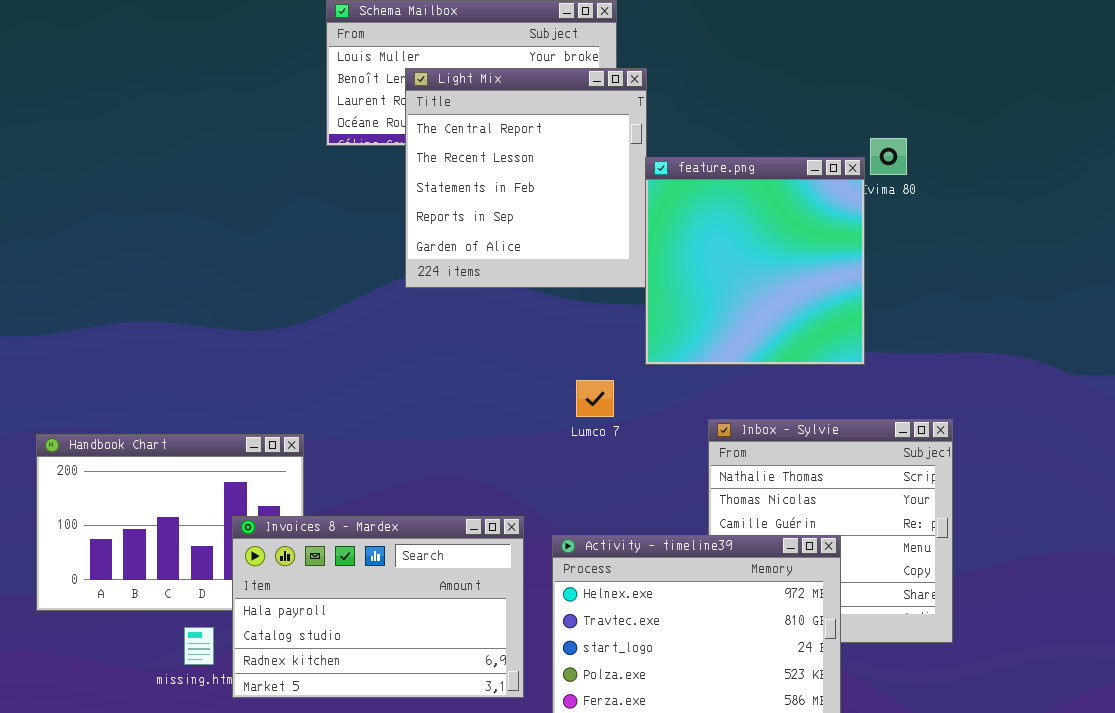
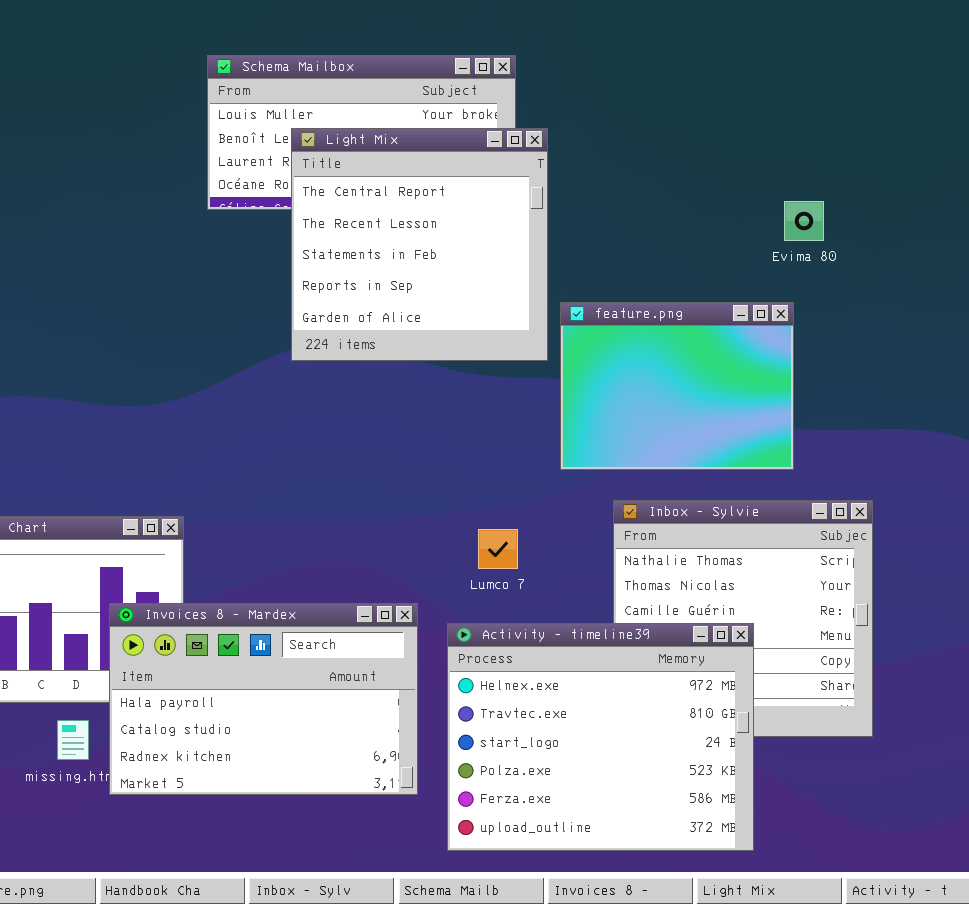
feature.png: [645,157,865,365] -> [560,302,794,470], moved, resized
Lumco 7: [576,380,614,417] -> [478,529,518,569], moved

